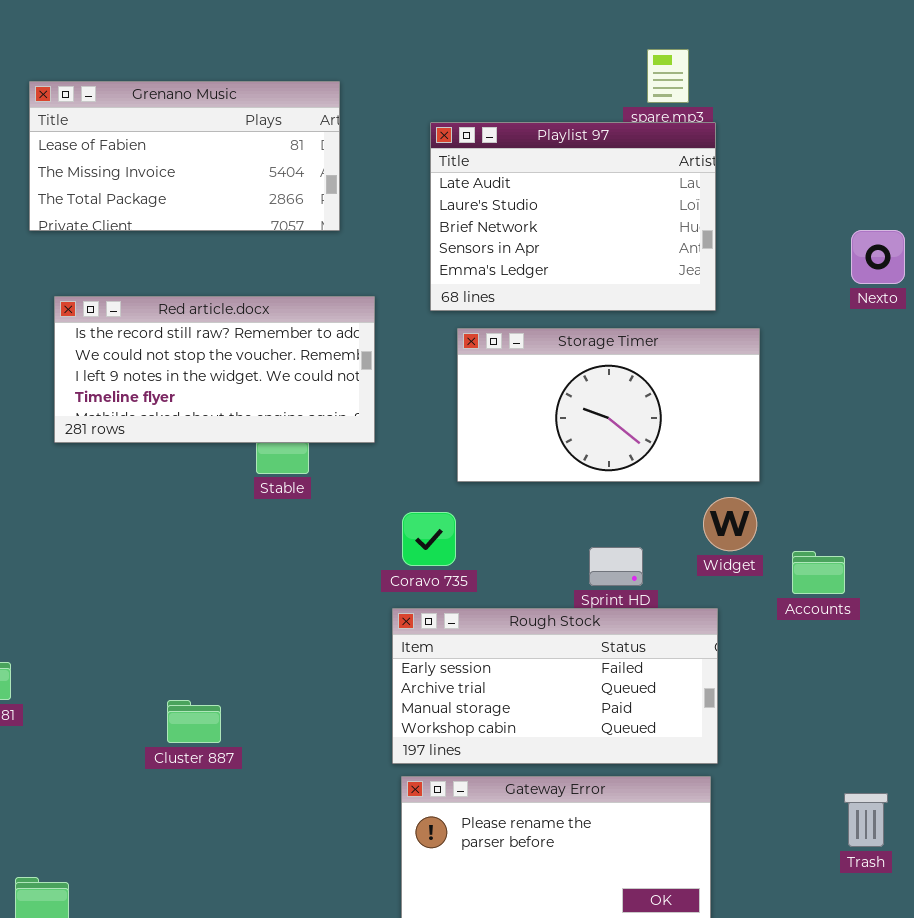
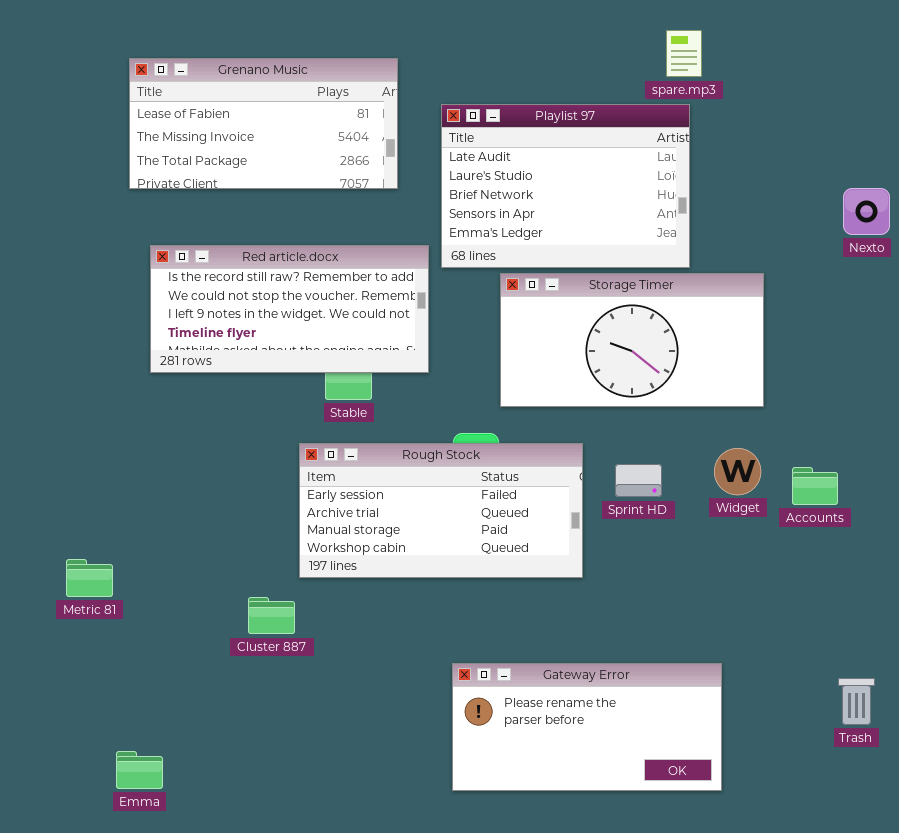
Playlist 97: [430,122,716,311] -> [441,104,690,268], moved
Widget: [703,497,757,551] -> [714,448,761,495], moved
Rough Stock: [392,608,718,764] -> [299,443,583,578], moved

